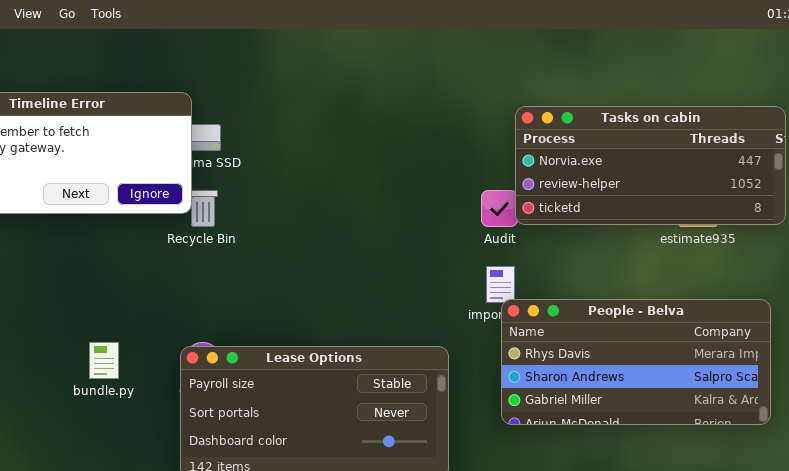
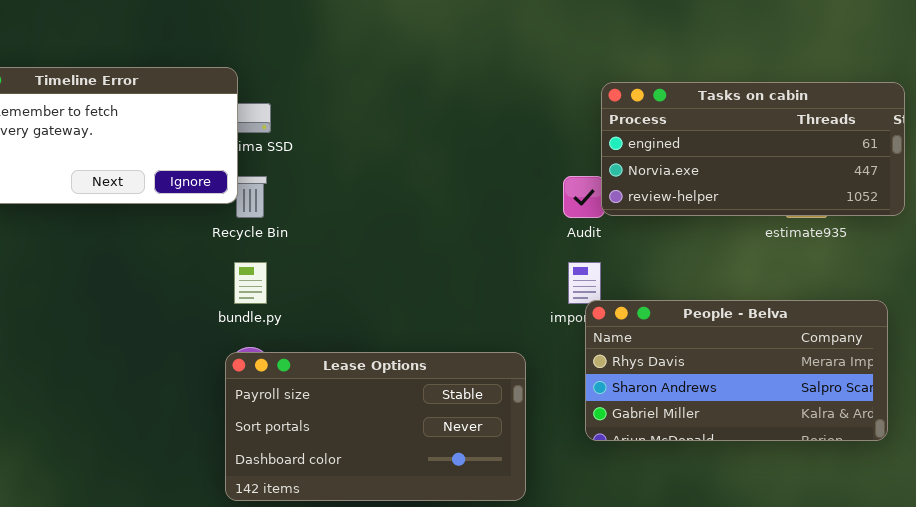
Tasks on cabin: [515,106,786,225] -> [601,82,905,216], scrolled up 1 row
bundle.py: [89,342,119,379] -> [234,262,267,304], moved

